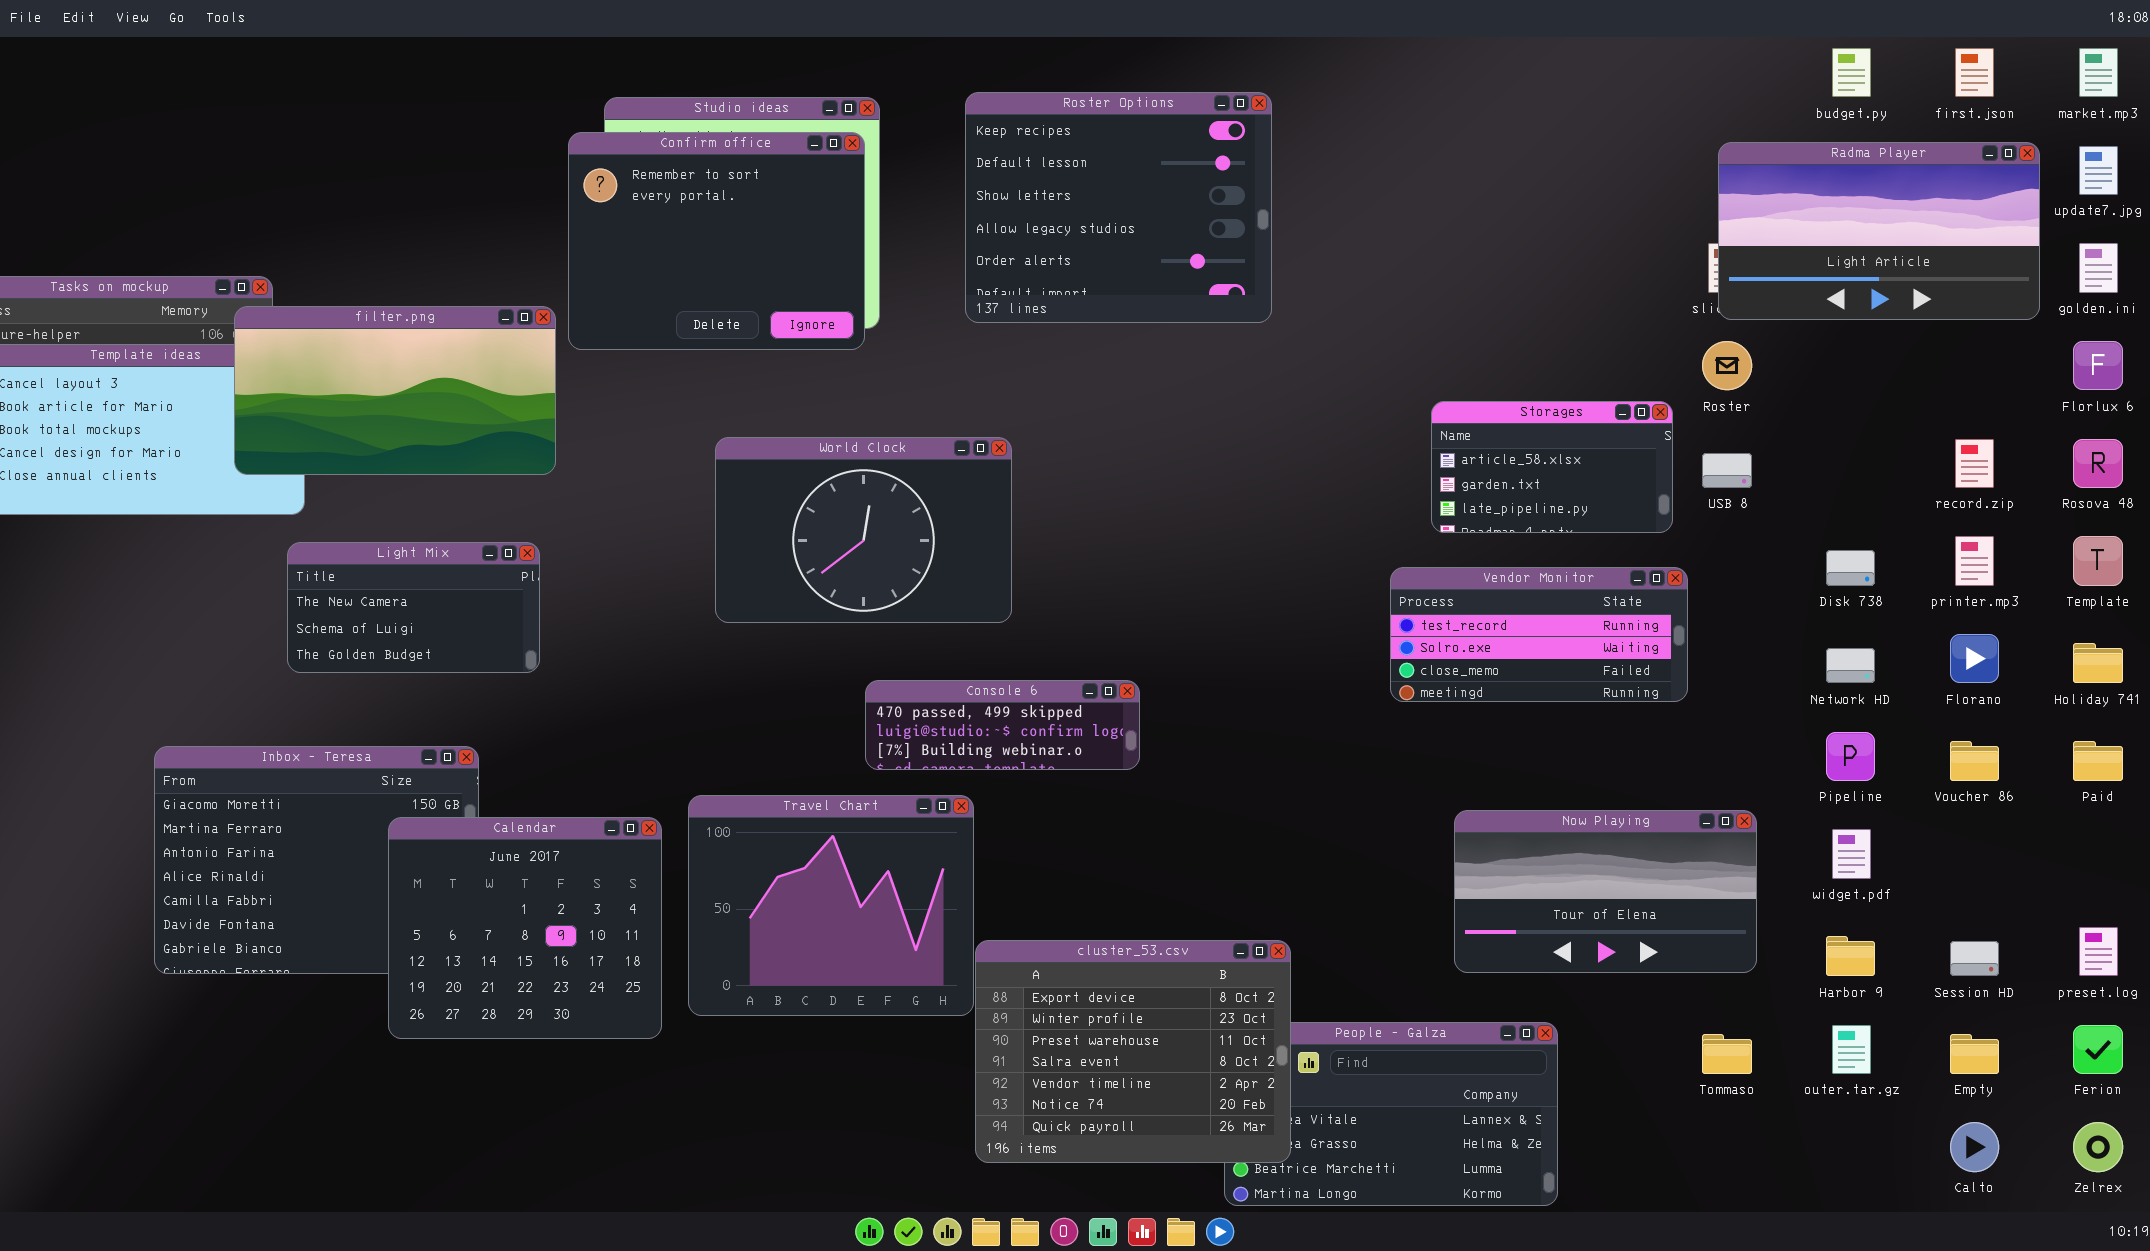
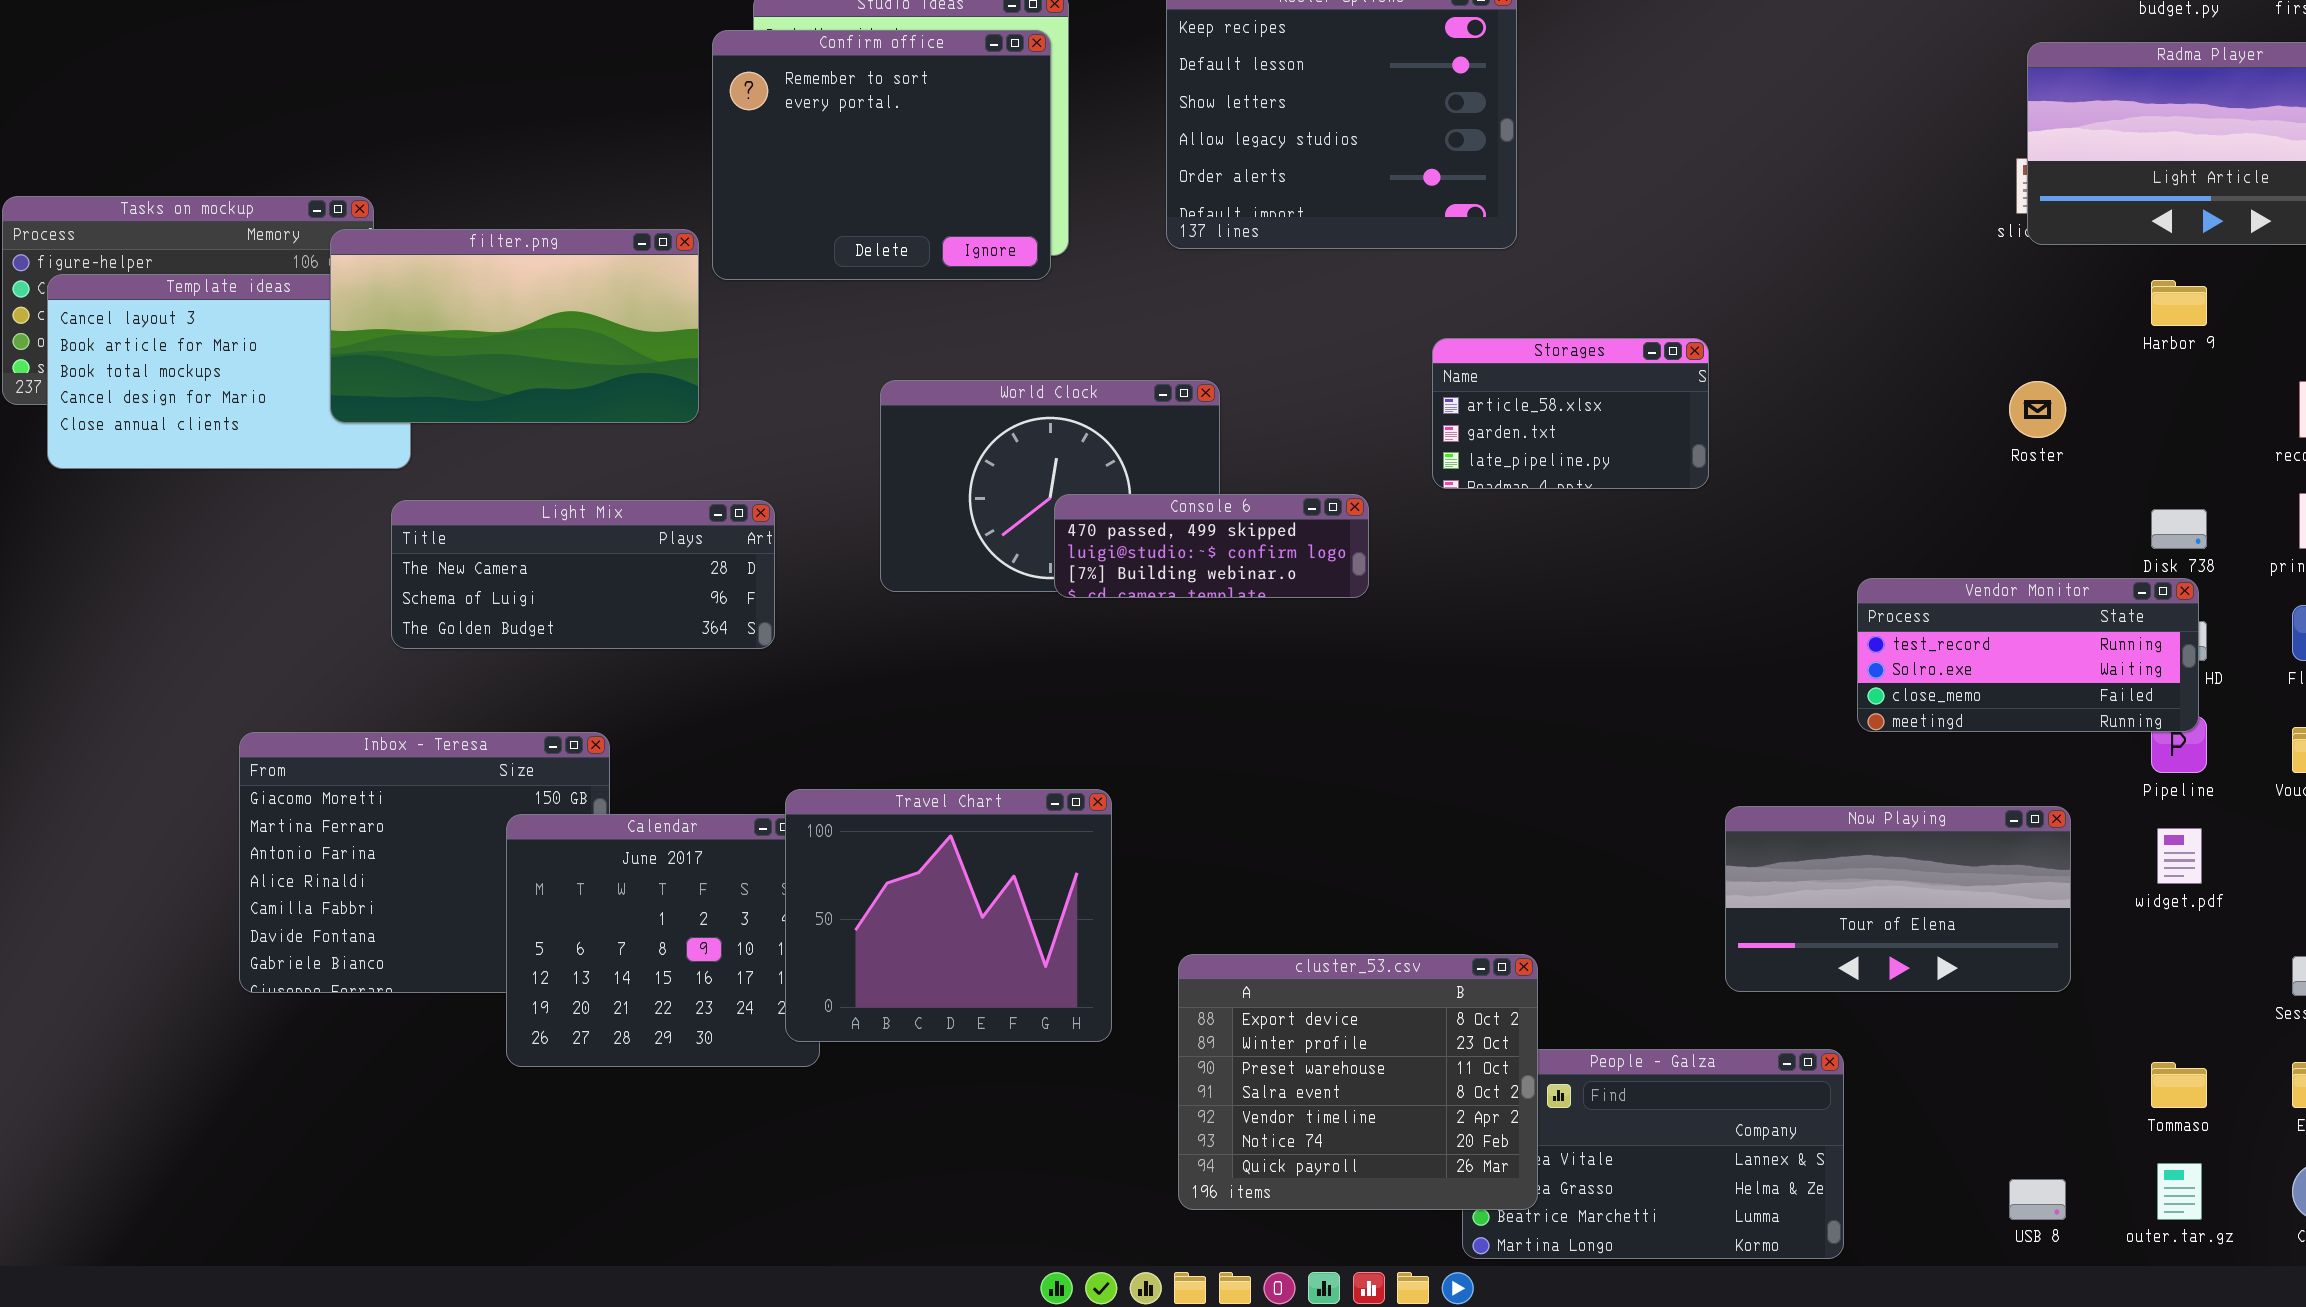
Roster: [1702,341,1752,390] -> [2009,381,2066,438], moved
Storages: [1431,401,1673,533] -> [1432,338,1709,489], moved
USB 8: [1702,453,1752,488] -> [2009,1179,2066,1220], moved
Light Mix: [287,542,540,673] -> [391,500,775,649], resized
Vendor Monitor: [1390,567,1688,702] -> [1857,578,2199,732], moved
Console 6: [865,680,1140,770] -> [1054,494,1369,598], moved
Travel Chart: [688,795,974,1016] -> [785,789,1112,1042], moved
Harbor 9: [1826,936,1875,976] -> [2151,280,2207,326], moved
outer.tar.gz: [1832,1025,1871,1074] -> [2157,1163,2202,1220], moved
Tommaso: [1702,1034,1752,1074] -> [2151,1062,2207,1108], moved

